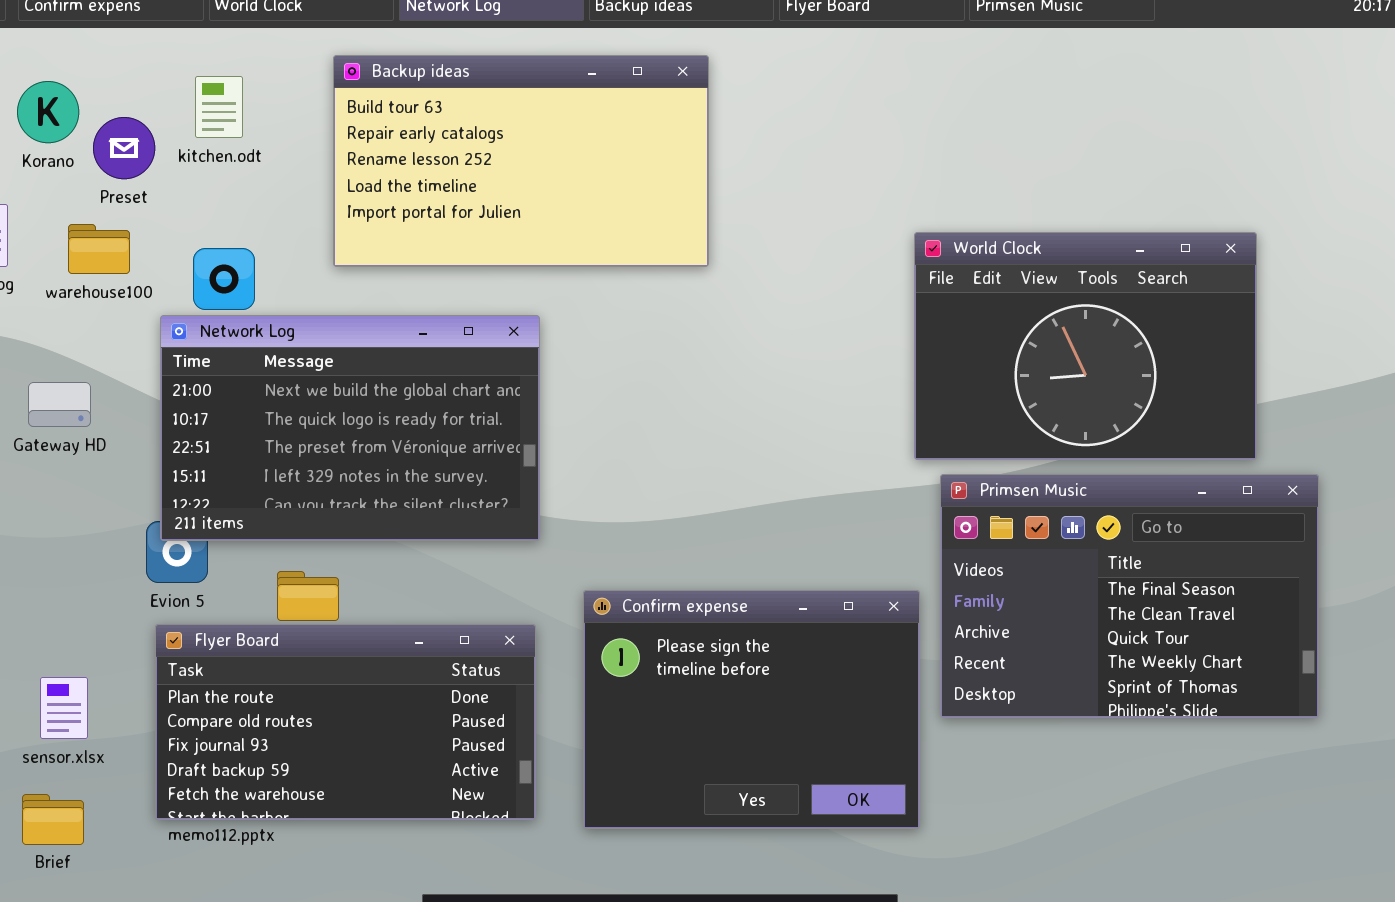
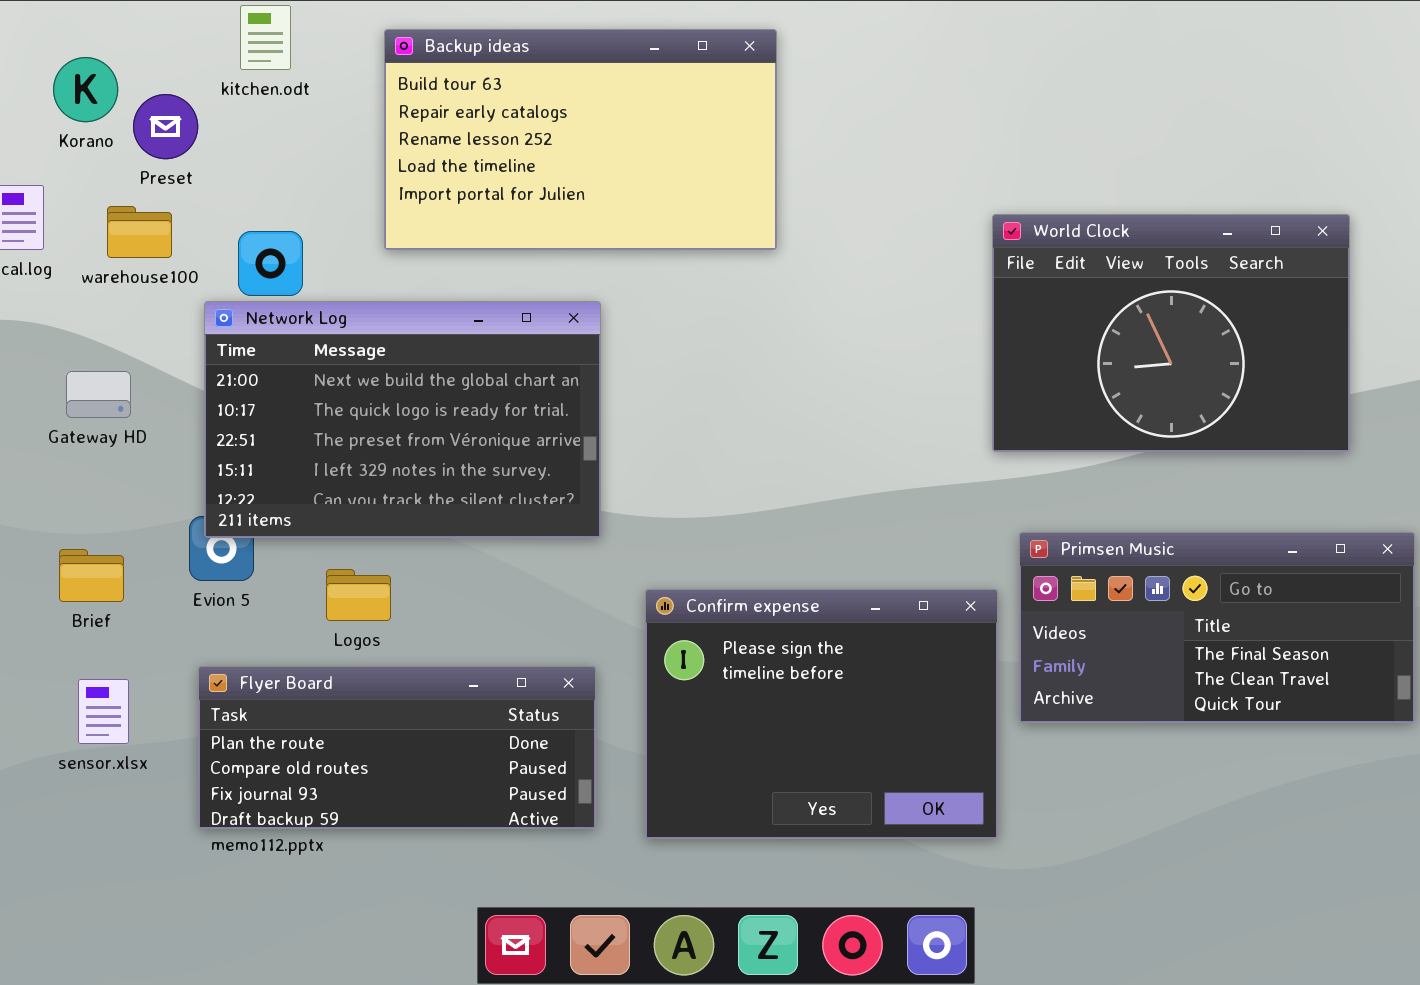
kitchen.odt: [195,76,243,138] -> [240,5,291,70], moved
Primsen Music: [940,474,1319,718] -> [1019,532,1415,723], resized
Flyer Board: [155,624,536,820] -> [198,666,596,829], resized
Brief: [22,794,84,845] -> [59,549,124,602], moved

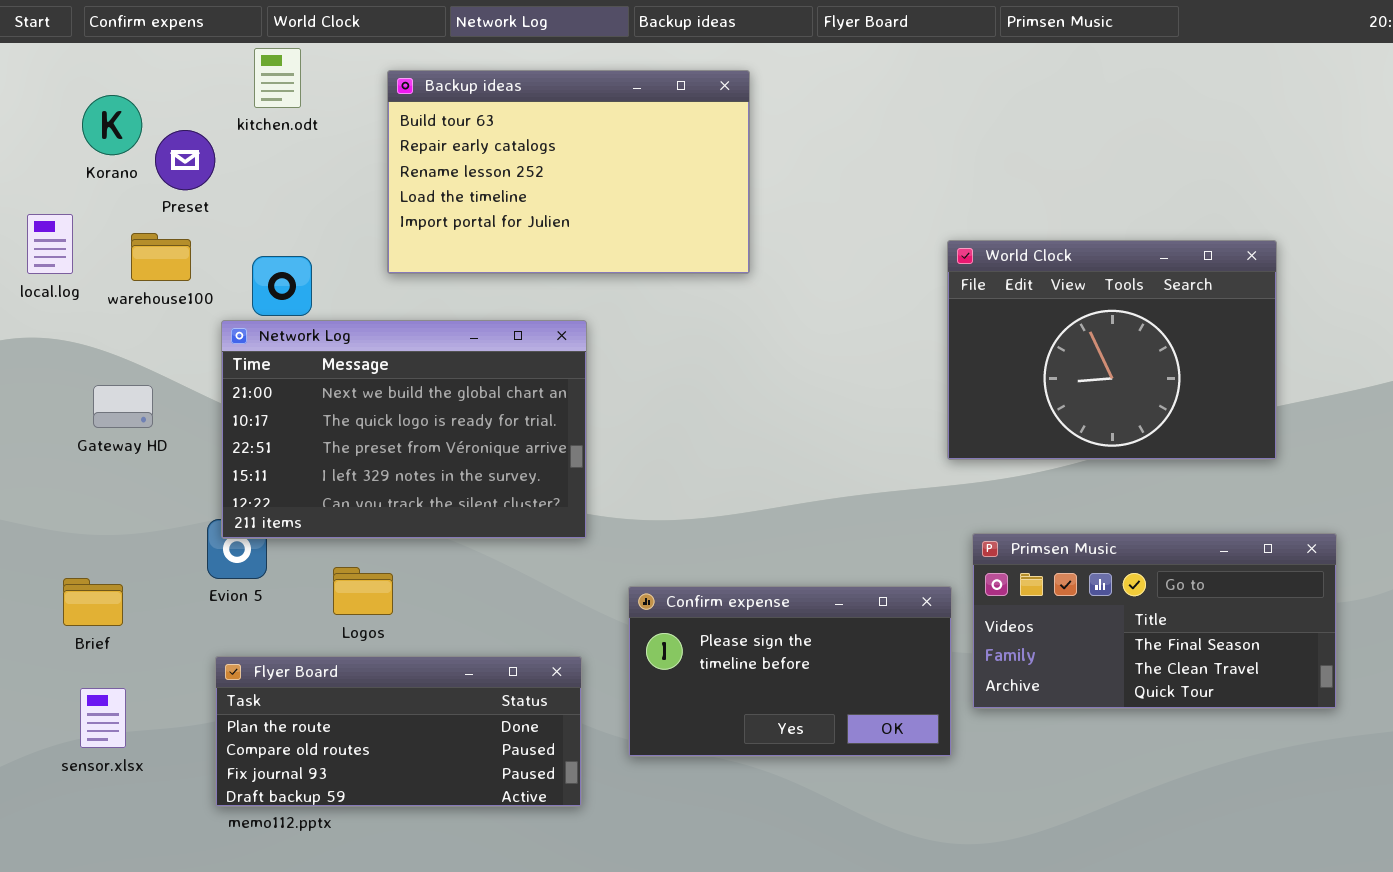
Brief: [59,549,124,602] -> [63,578,123,626], moved
Confirm expense: [645,589,998,839] -> [628,586,952,757], resized
sensor.xlsx: [78,679,129,744] -> [80,688,126,748], moved

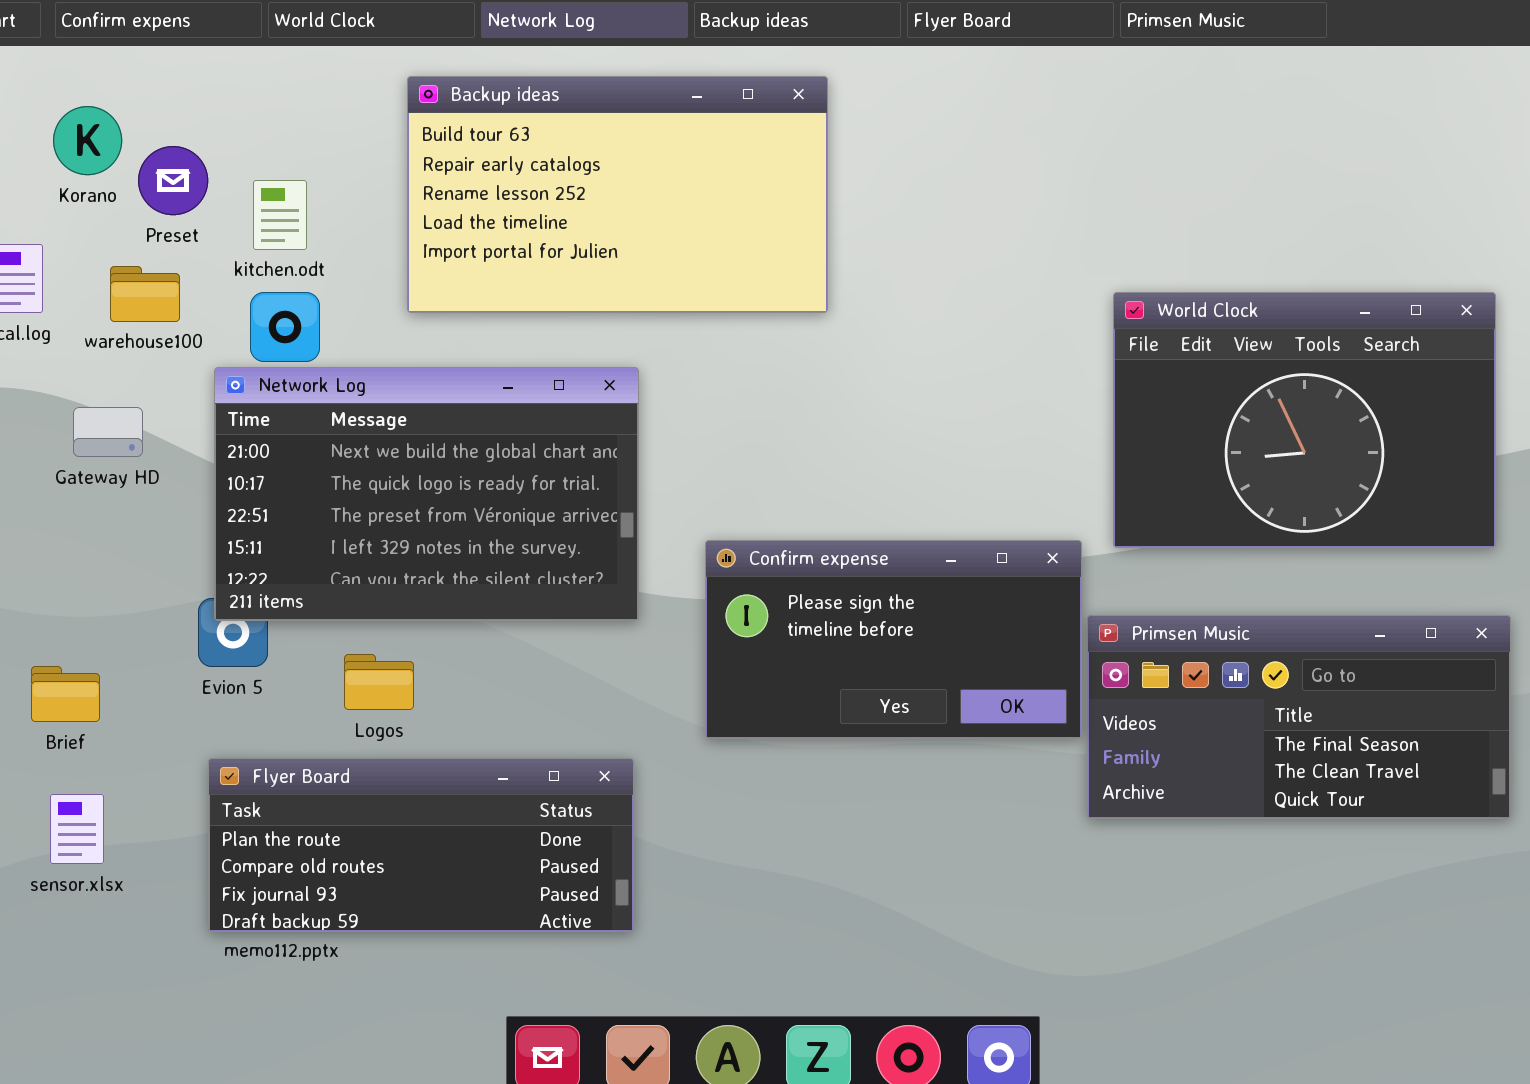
kitchen.odt: [254,48,301,108] -> [253,180,307,250], moved
World Clock: [947,240,1277,460] -> [1113,292,1496,548], moved
Gateway HD: [93,385,153,428] -> [73,407,143,457], moved
Confirm expense: [628,586,952,757] -> [705,540,1082,739], moved

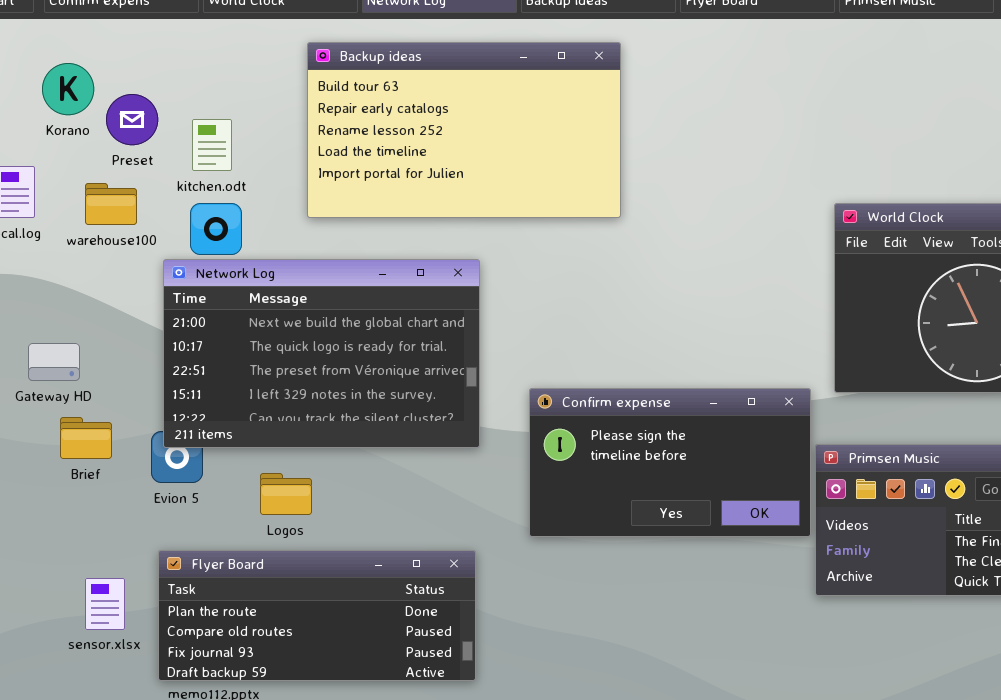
Gateway HD: [73,407,143,457] -> [28,343,80,381], moved
Brief: [31,666,100,722] -> [60,417,112,459], moved
sensor.xlsx: [50,794,104,864] -> [85,578,125,630], moved

